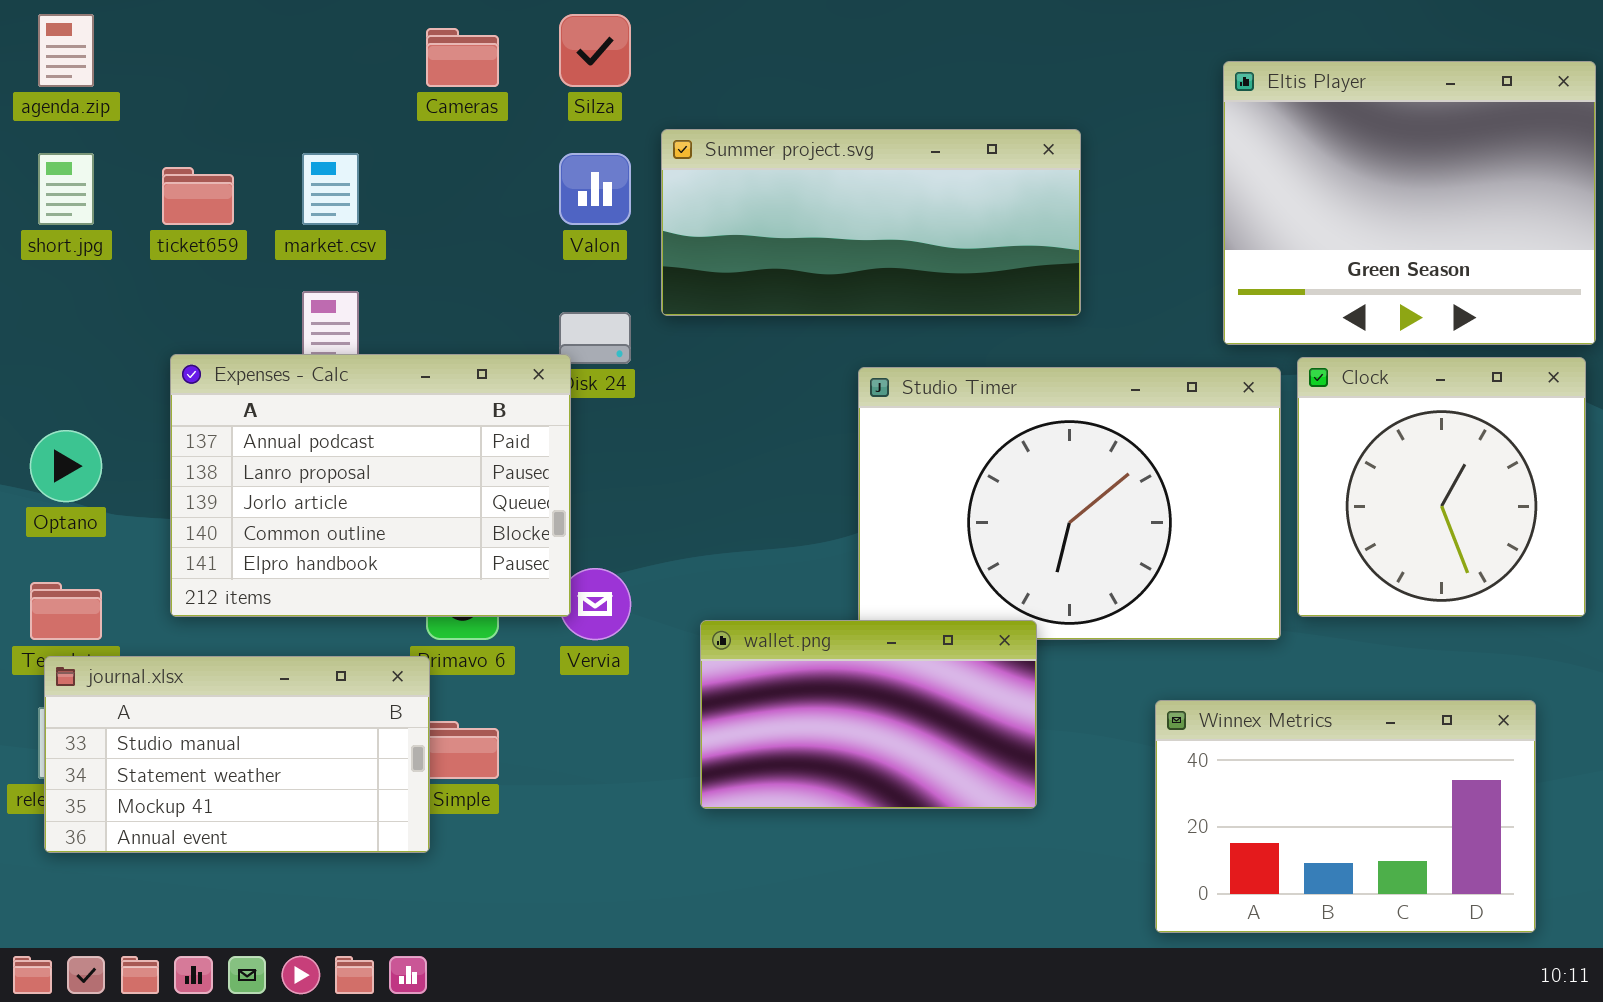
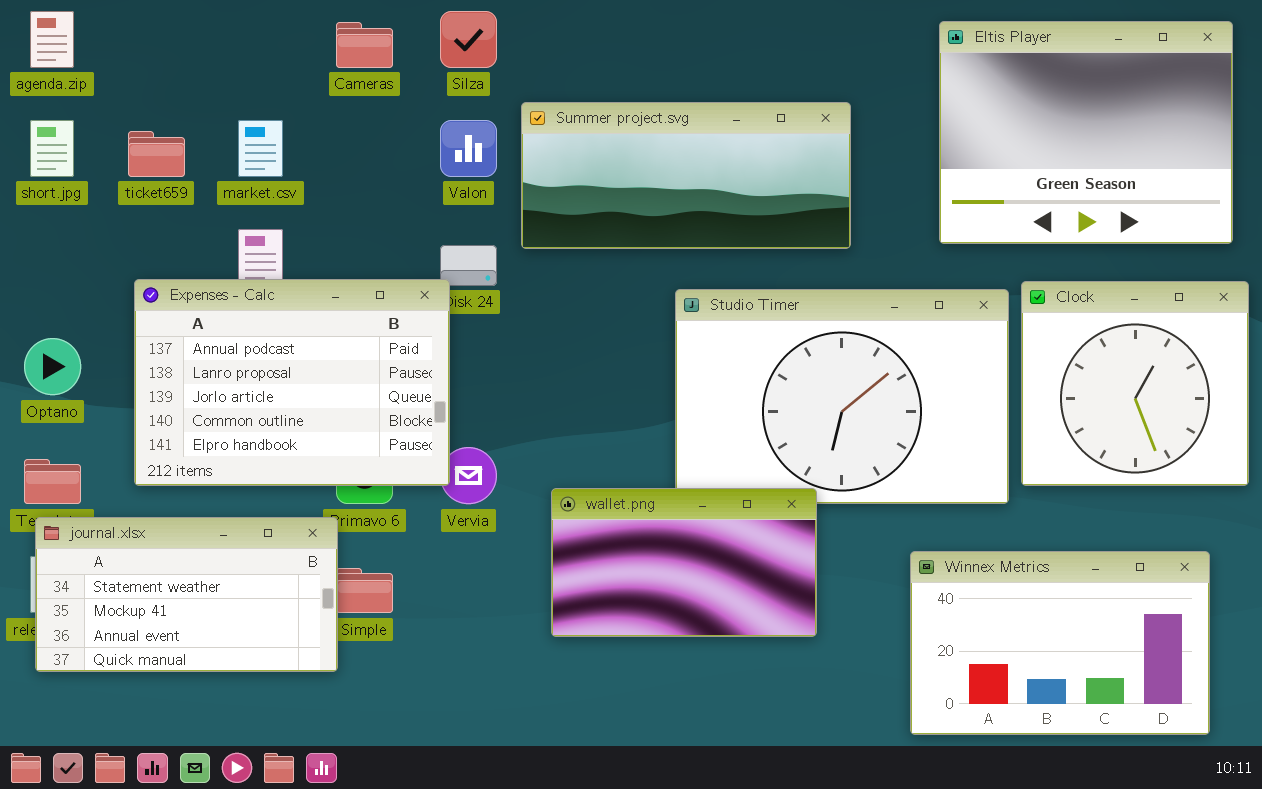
Eltis Player: [1223,61,1596,345] -> [939,21,1233,244], moved
journal.xlsx: [44,656,430,853] -> [35,517,338,672], scrolled down 1 row

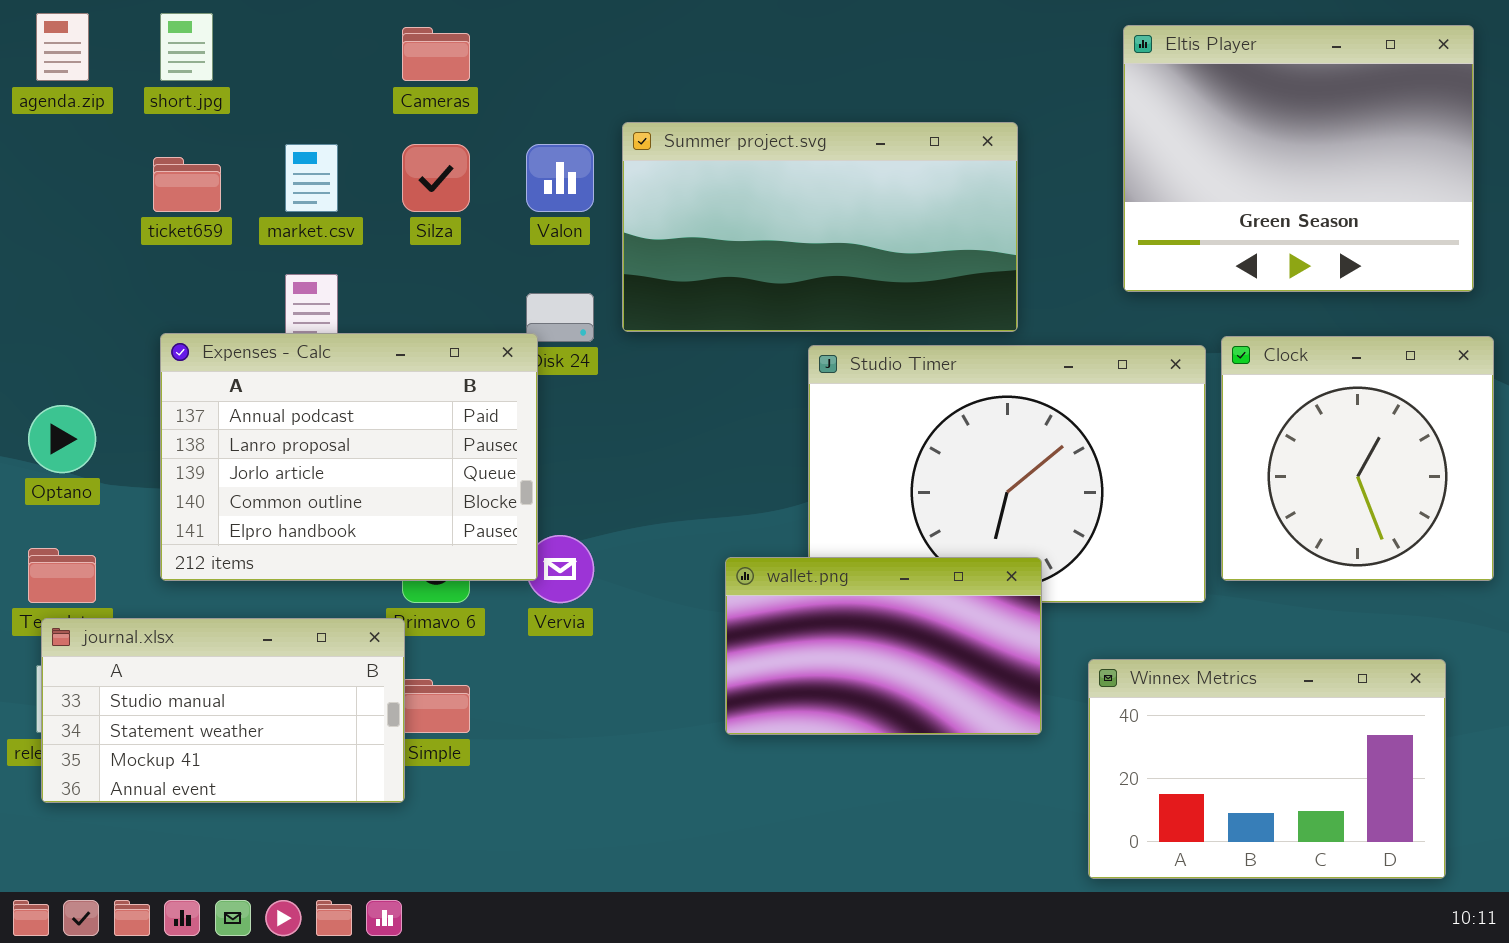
Silza: [440,11,497,68] -> [402,144,470,212], moved
Summer project.svg: [521,102,851,249] -> [622,122,1018,332], resized
short.jpg: [30,120,74,177] -> [160,13,213,81], moved
wallet.png: [551,488,817,637] -> [725,557,1042,735], moved
journal.xlsx: [35,517,338,672] -> [41,618,405,803], scrolled up 1 row

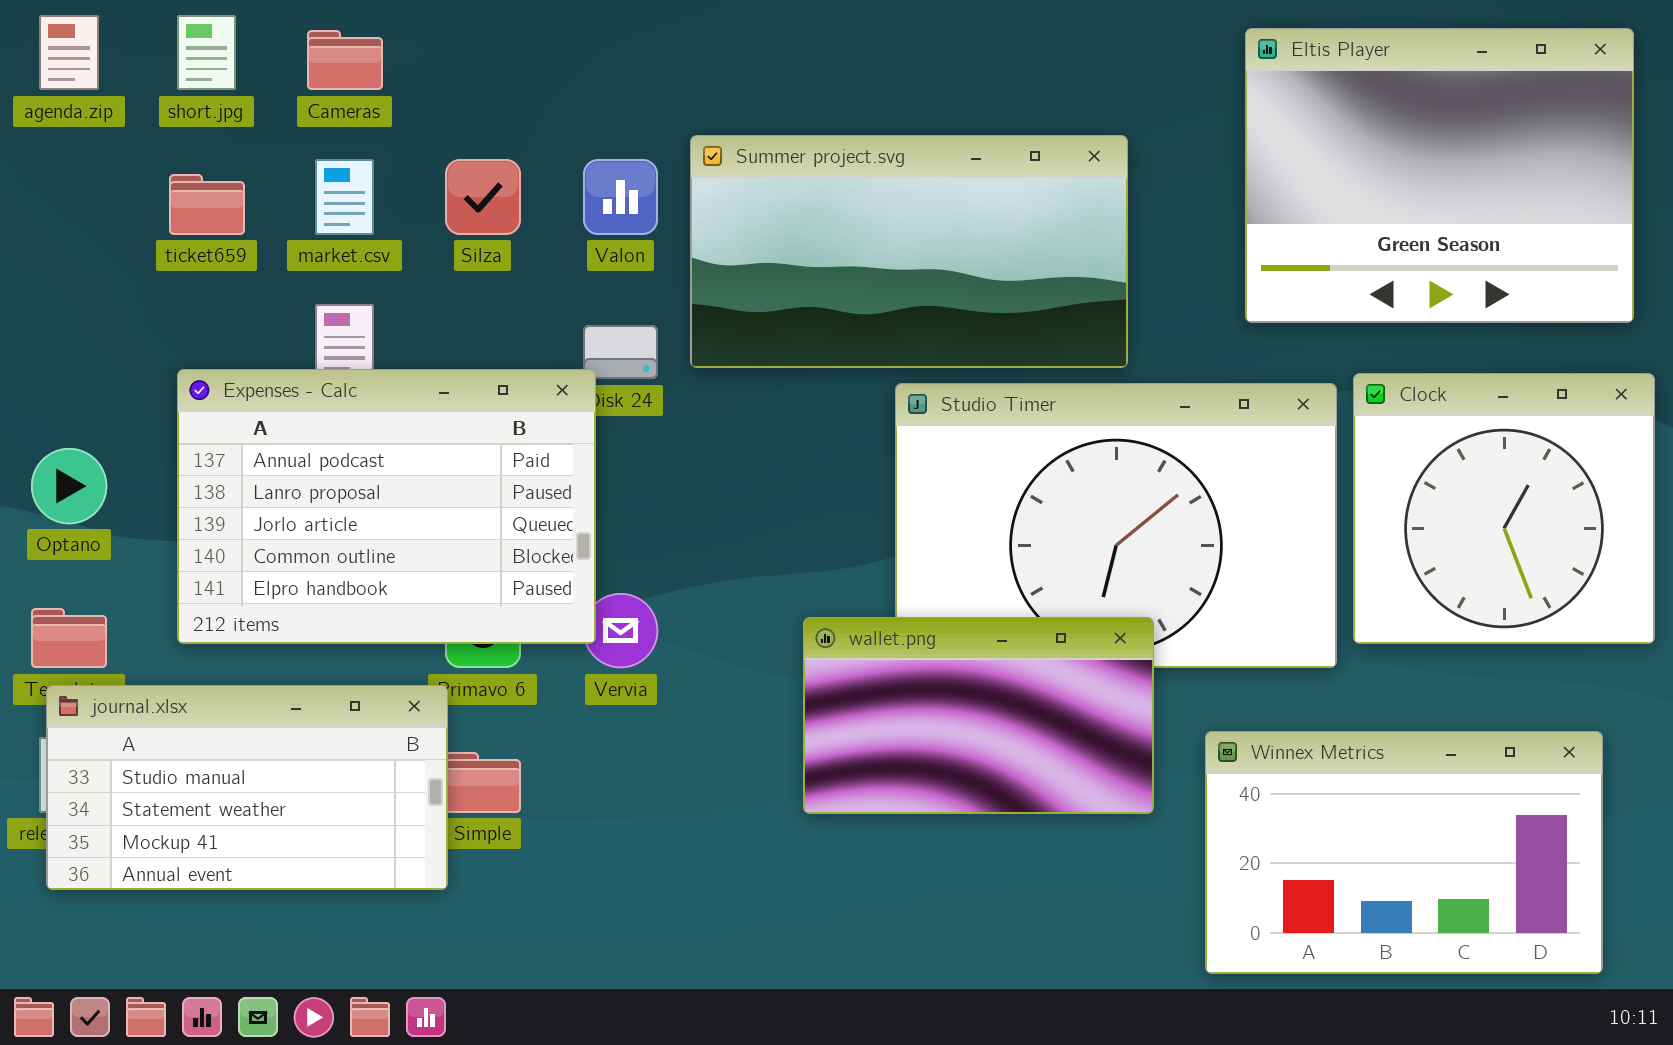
Cameras: [402,27,470,81] -> [307,30,383,90], moved

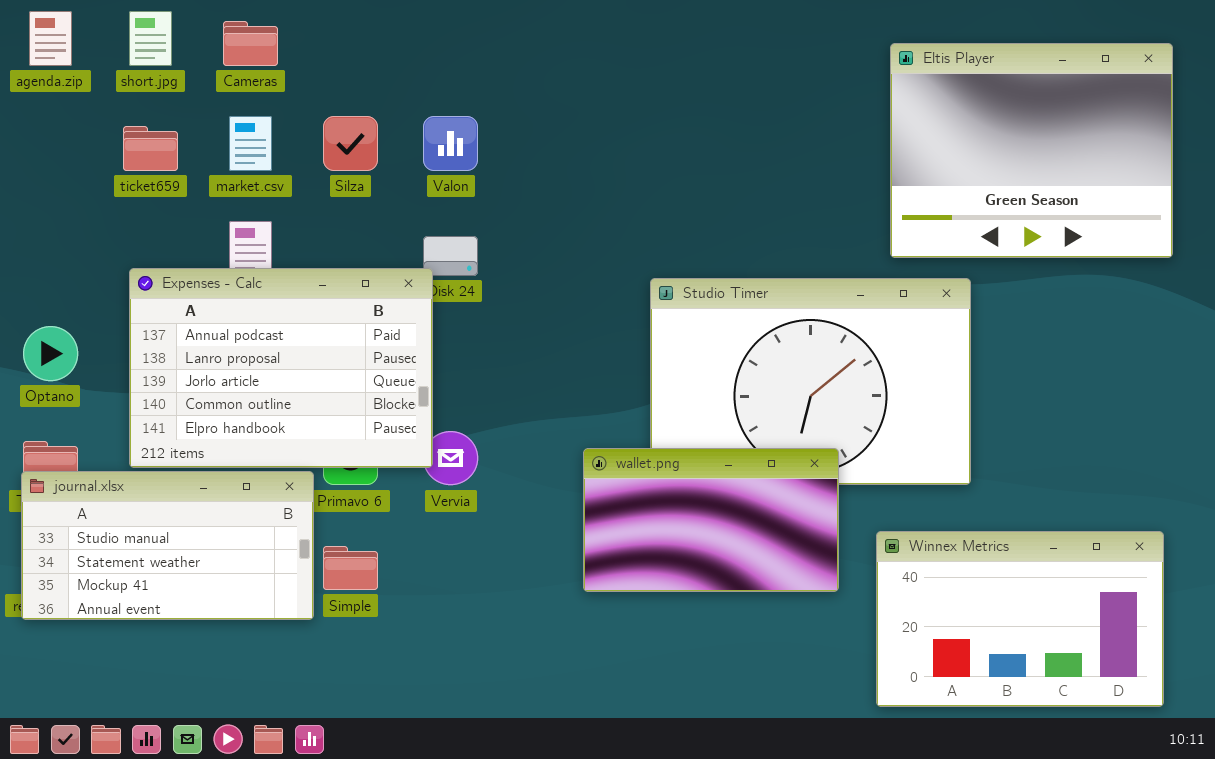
Eltis Player: [1245,28,1634,323] -> [890,43,1173,258], moved
Summer project.svg: [690,135,1128,368] -> none, closed
Clock: [1353,373,1655,644] -> none, closed
journal.xlsx: [46,685,448,890] -> [21,471,314,620], moved

